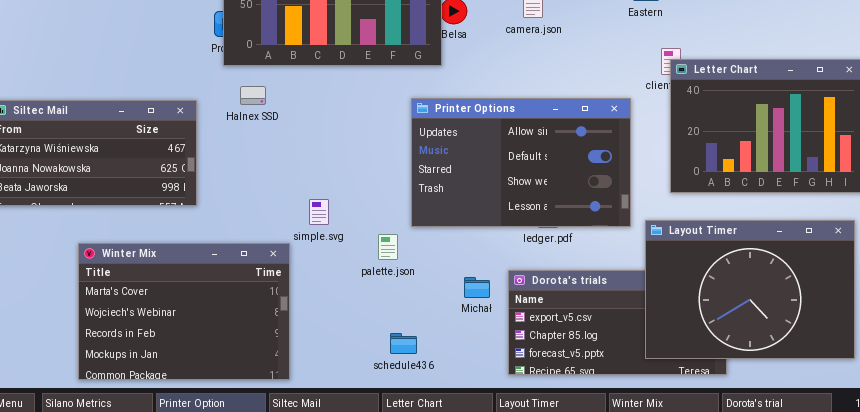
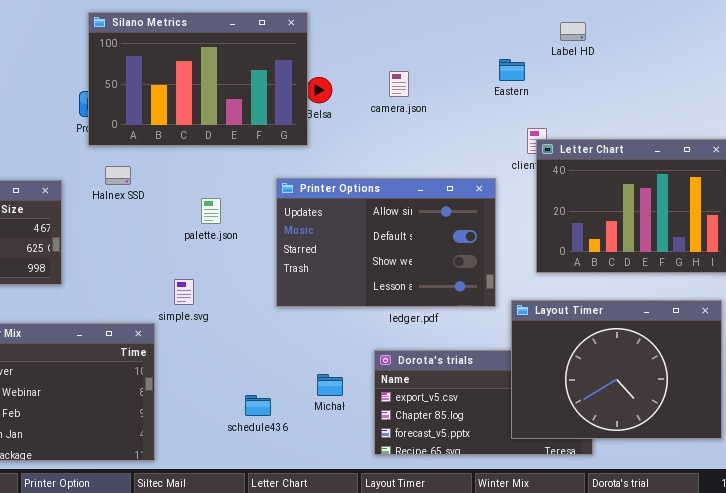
palette.json: [378,234,398,260] -> [201,198,221,224], moved
Michał: [464,277,490,298] -> [317,374,343,396], moved
schedule436: [390,333,417,354] -> [245,395,271,416], moved

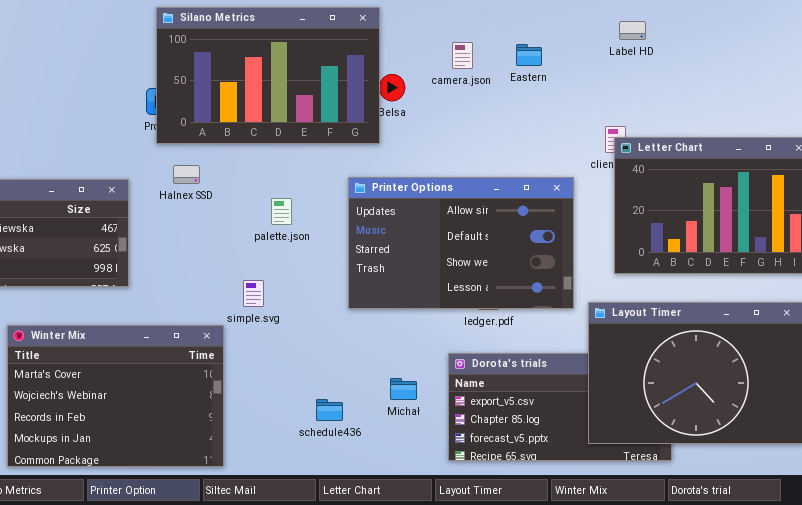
Label HD: [560,22,586,41] -> [619,21,646,40], moved
Eastern: [499,59,525,81] -> [516,44,542,66], moved
camera.json: [389,71,409,97] -> [452,42,473,69], moved

